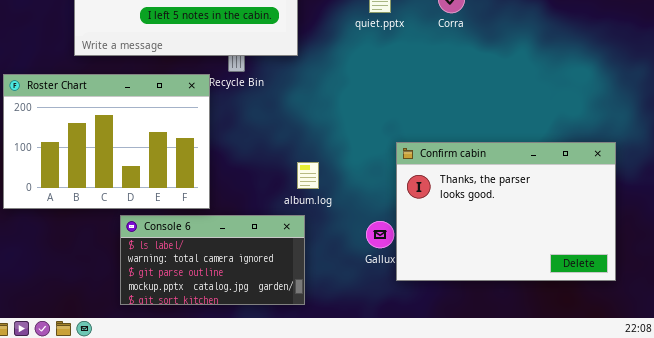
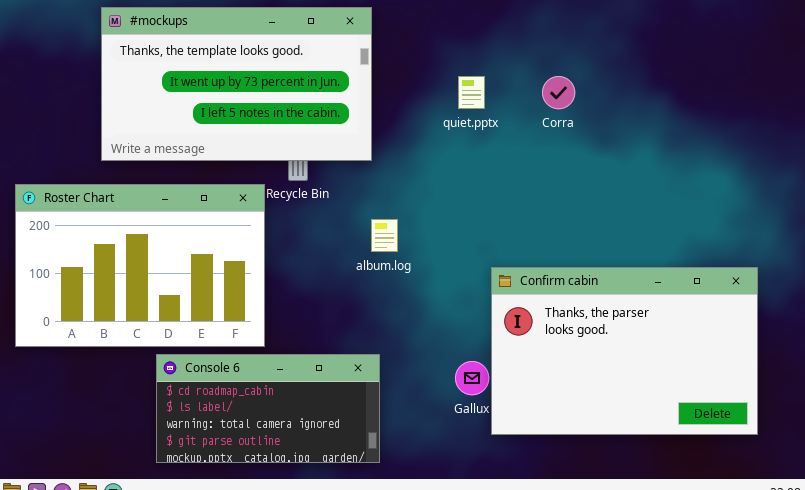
album.log: [297,162,319,189] -> [371,219,398,252], moved
Console 6: [120,215,305,305] -> [156,354,380,463], scrolled up 1 row

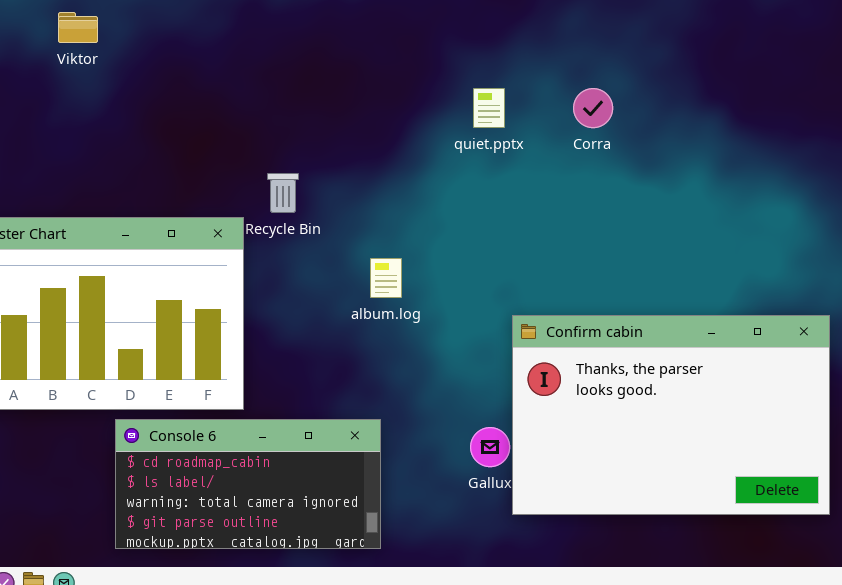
#mockups: [101,7,372,161] -> none, closed

